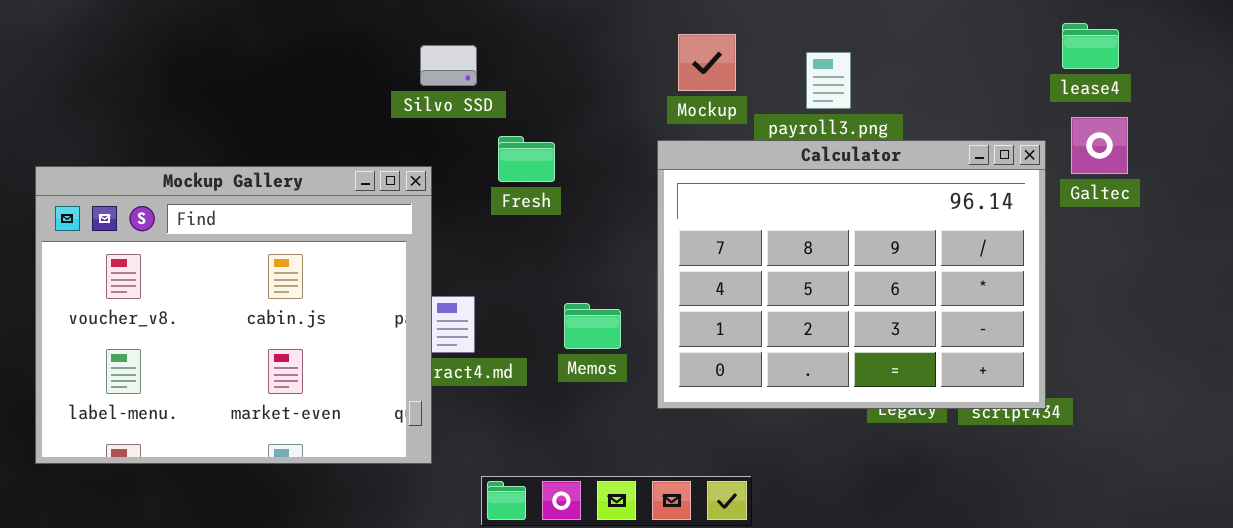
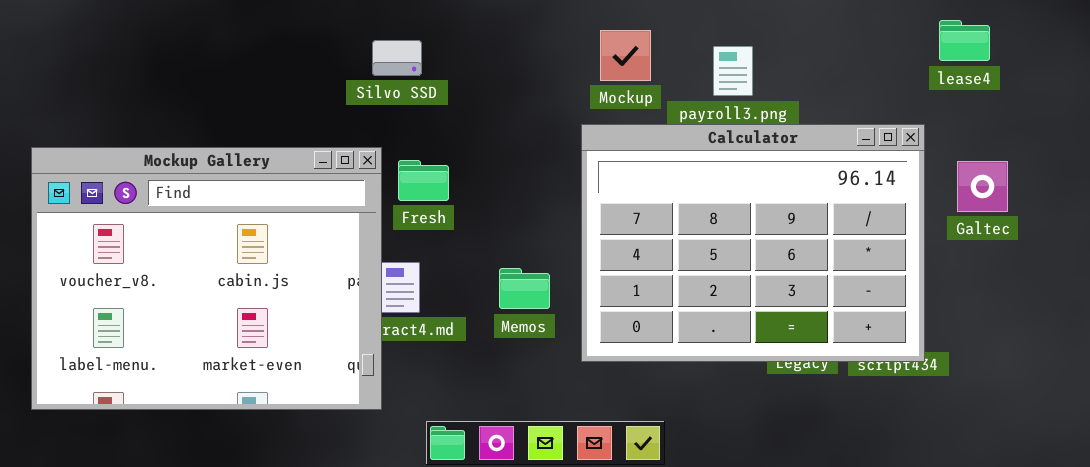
Galtec: [1071,117,1128,174] -> [957,161,1008,212], moved
Fresh: [498,136,555,182] -> [398,160,449,201], moved

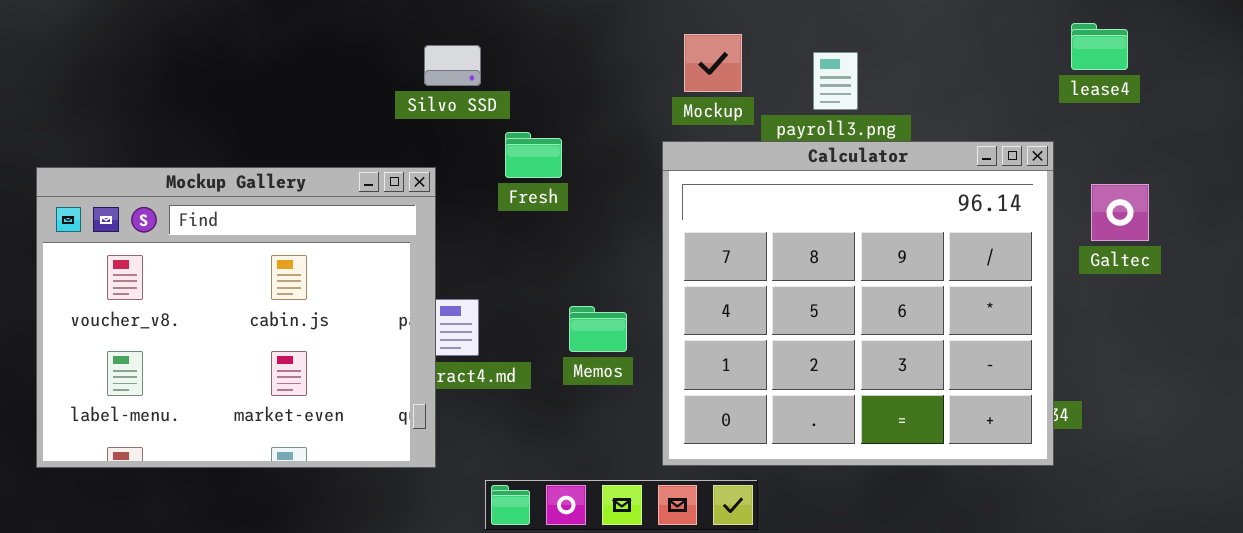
Calculator: [581,124,925,362] -> [662,141,1054,466], resized
Fresh: [398,160,449,201] -> [505,132,562,178], moved

